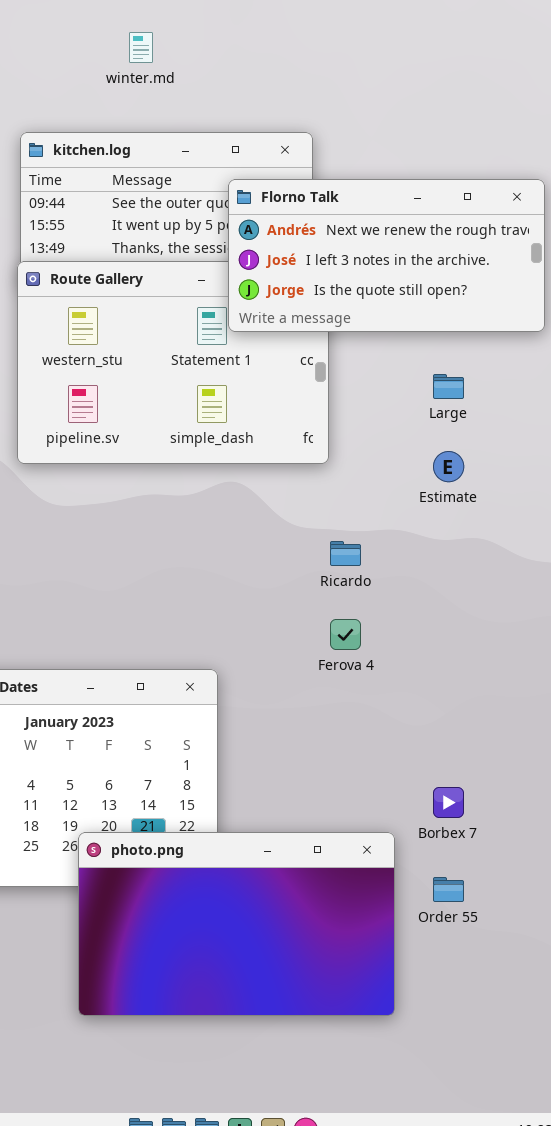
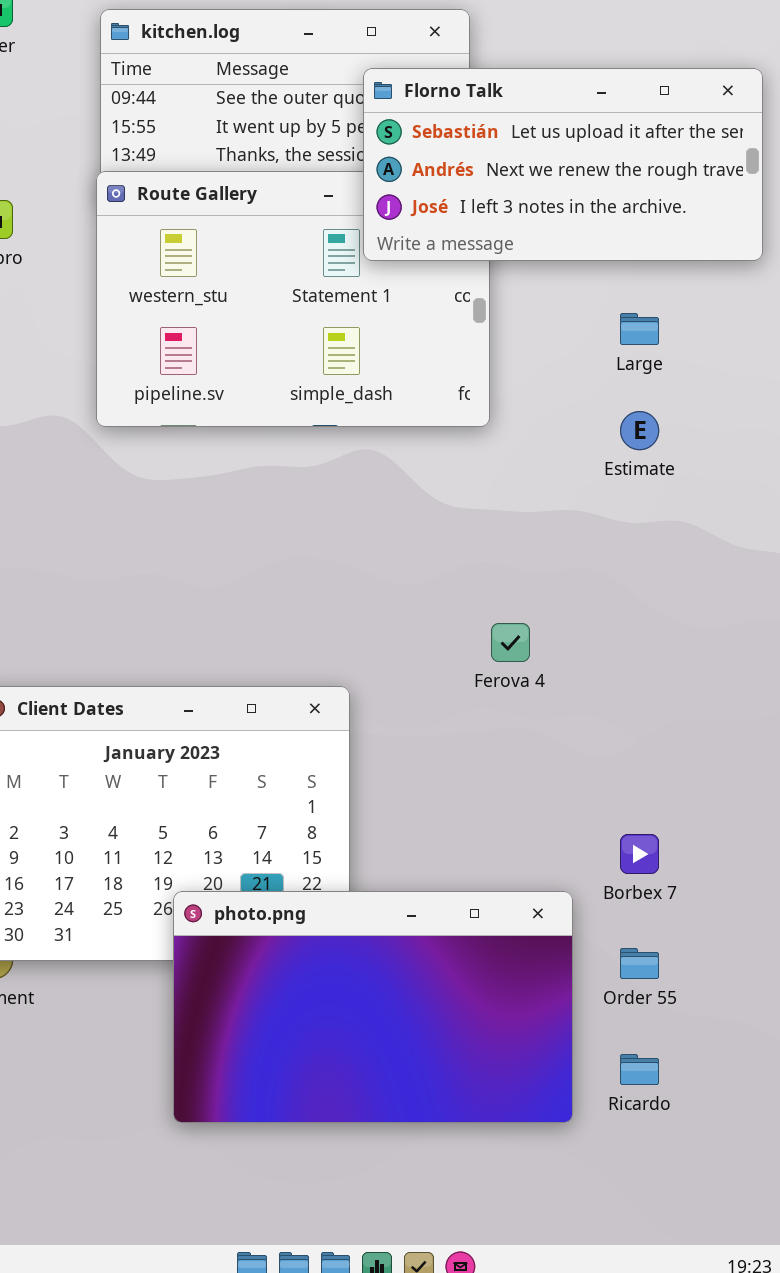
Florno Talk: [228,179,545,332] -> [363,68,763,261], scrolled up 1 row
Ricardo: [330,541,361,566] -> [620,1054,659,1085], moved

